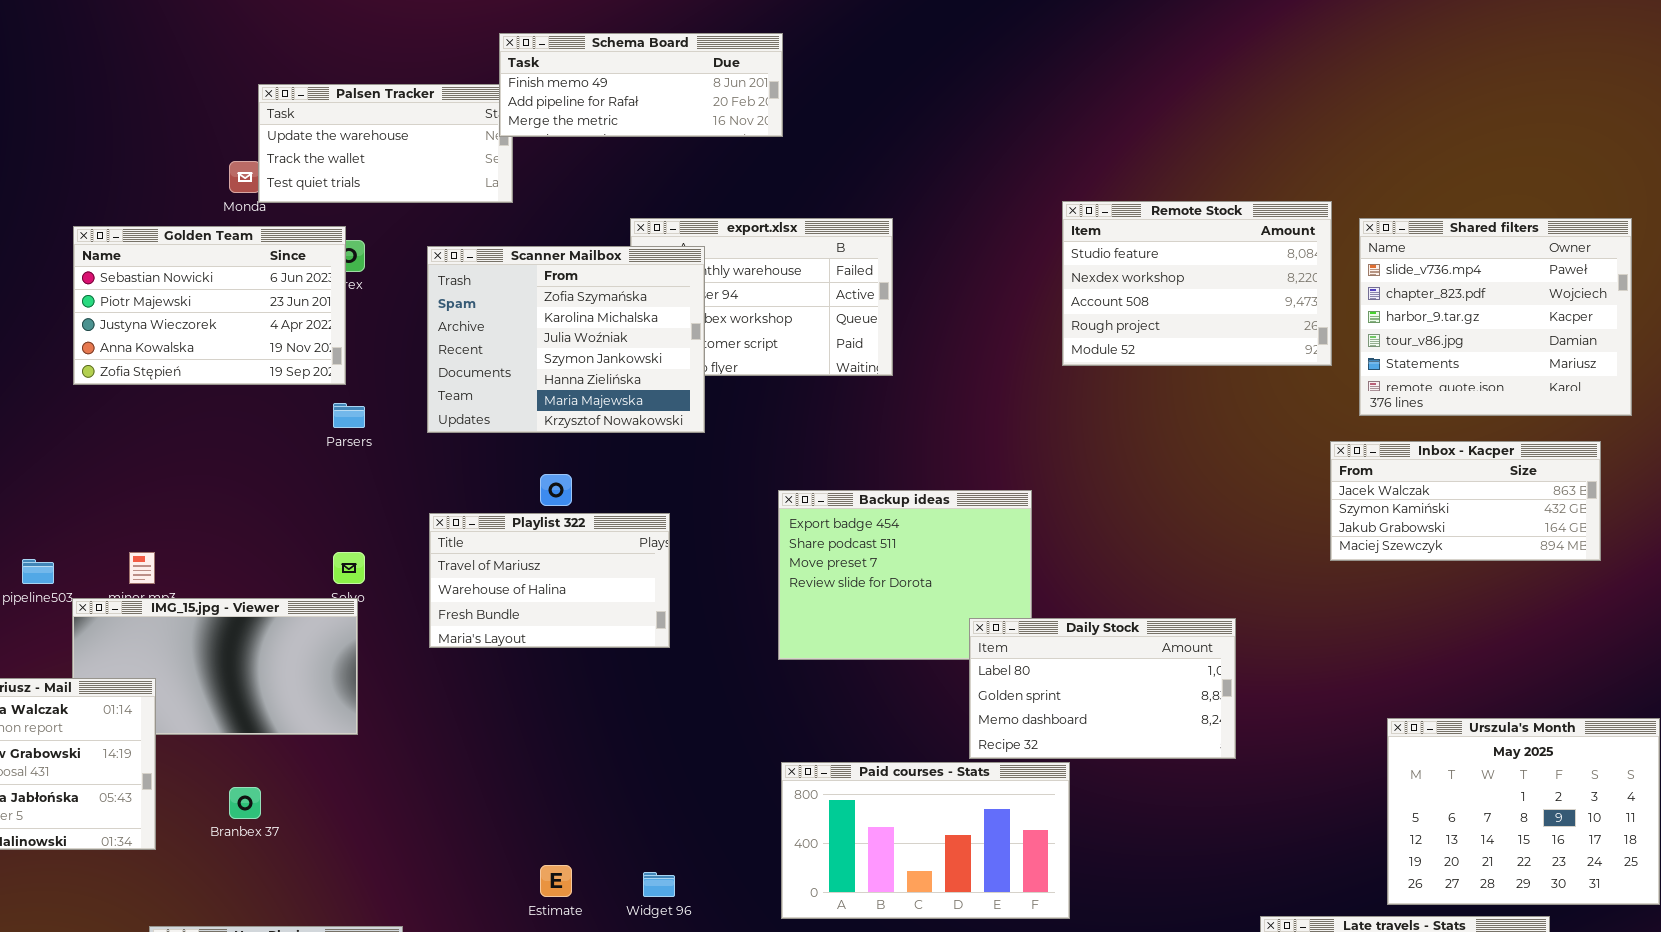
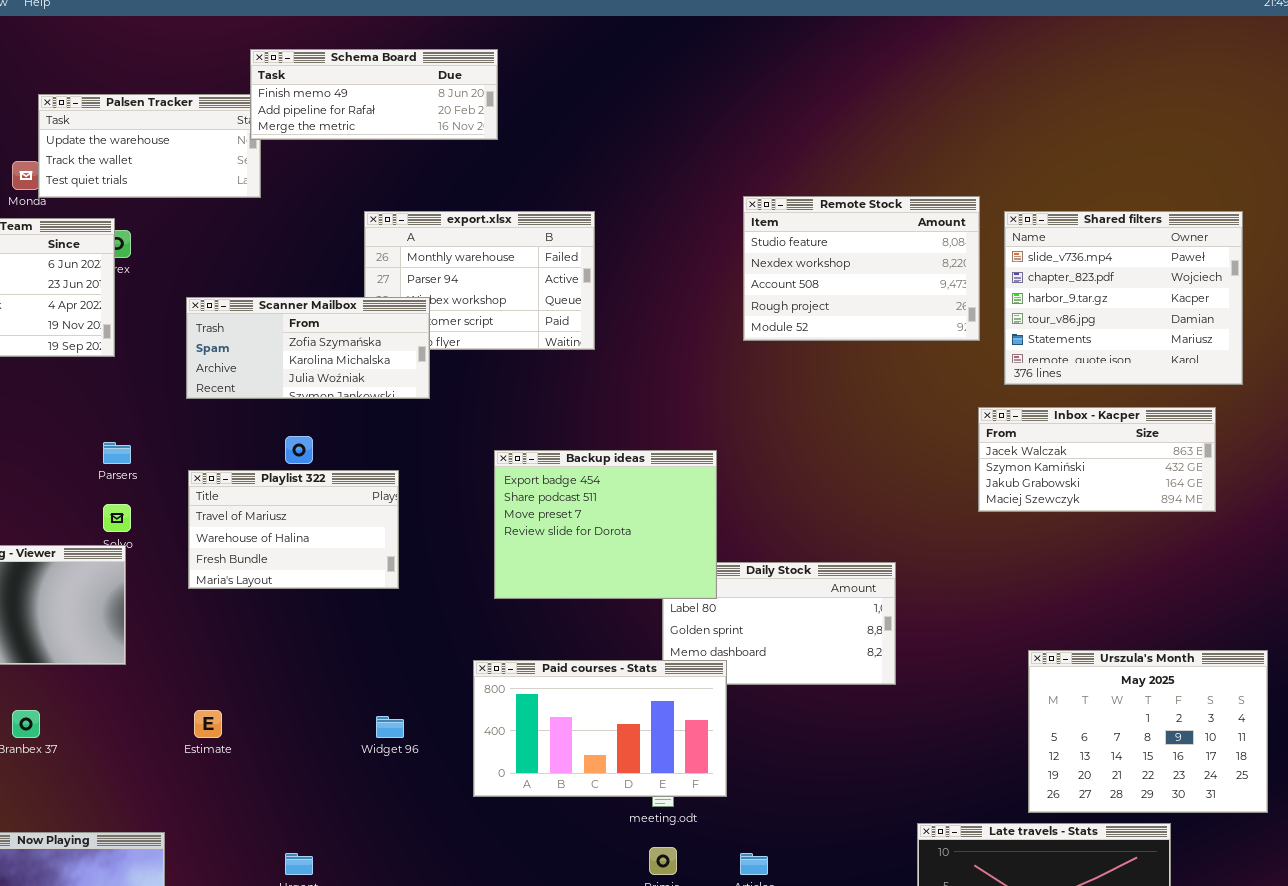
Scanner Mailbox: [427,246,705,433] -> [186,297,430,399], resized
Parsers: [333,403,365,428] -> [103,442,131,464], moved
Backup ideas: [778,490,1032,660] -> [494,450,717,599], raised
Paid courses - Stats: [781,762,1070,919] -> [473,660,727,797], moved
Estimate: [540,865,572,897] -> [194,710,222,738], moved
Widget 96: [643,872,675,897] -> [376,716,404,738], moved

